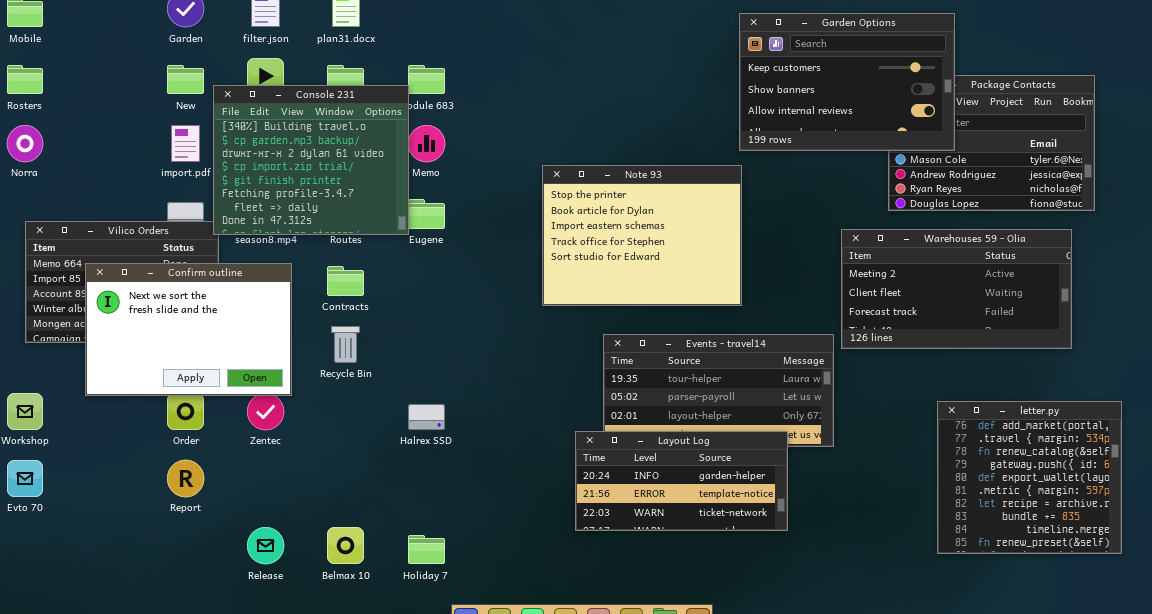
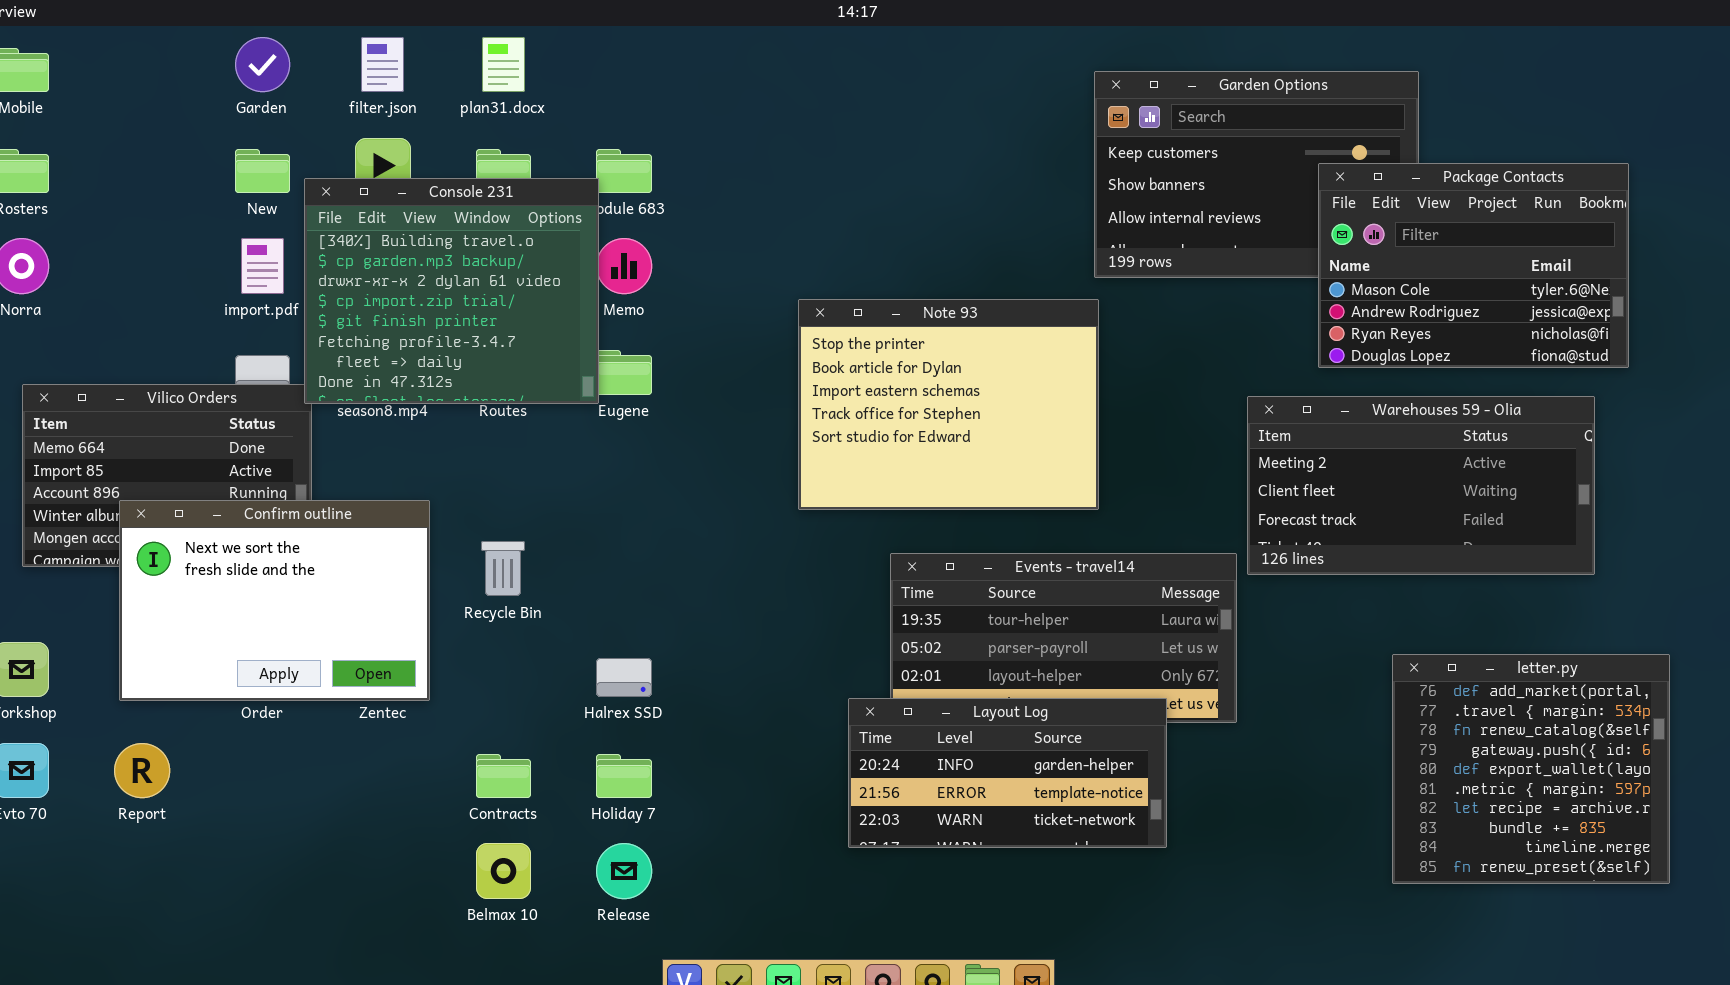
Package Contacts: [888,75,1095,211] -> [1318,163,1629,368], raised
Confirm outline: [85,263,292,396] -> [119,500,430,701], moved
Contracts: [327,266,364,296] -> [476,754,531,798], moved
Report: [167,460,204,497] -> [114,743,170,798], moved
Release: [247,527,284,564] -> [596,843,652,899], moved
Holiday 7: [408,535,445,564] -> [596,754,652,798], moved

